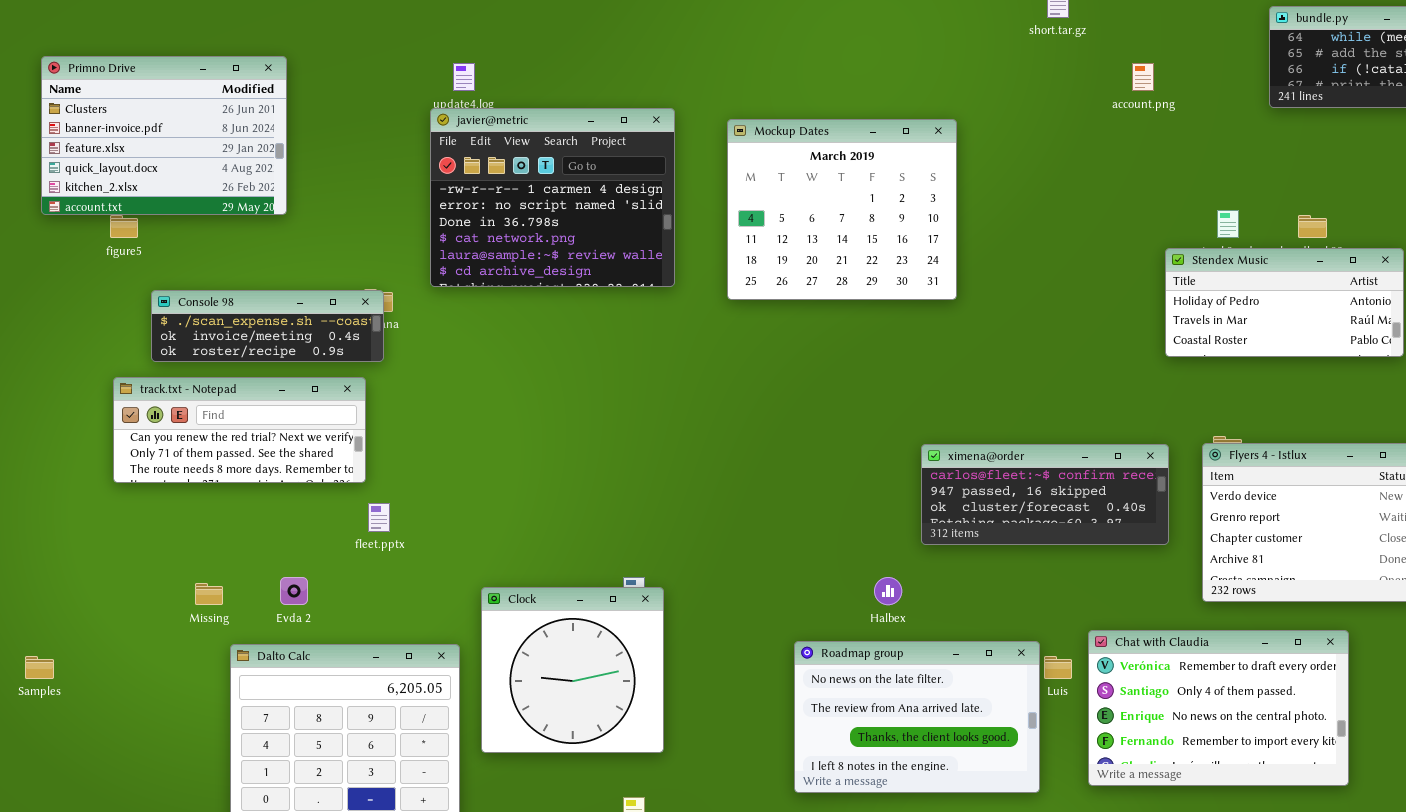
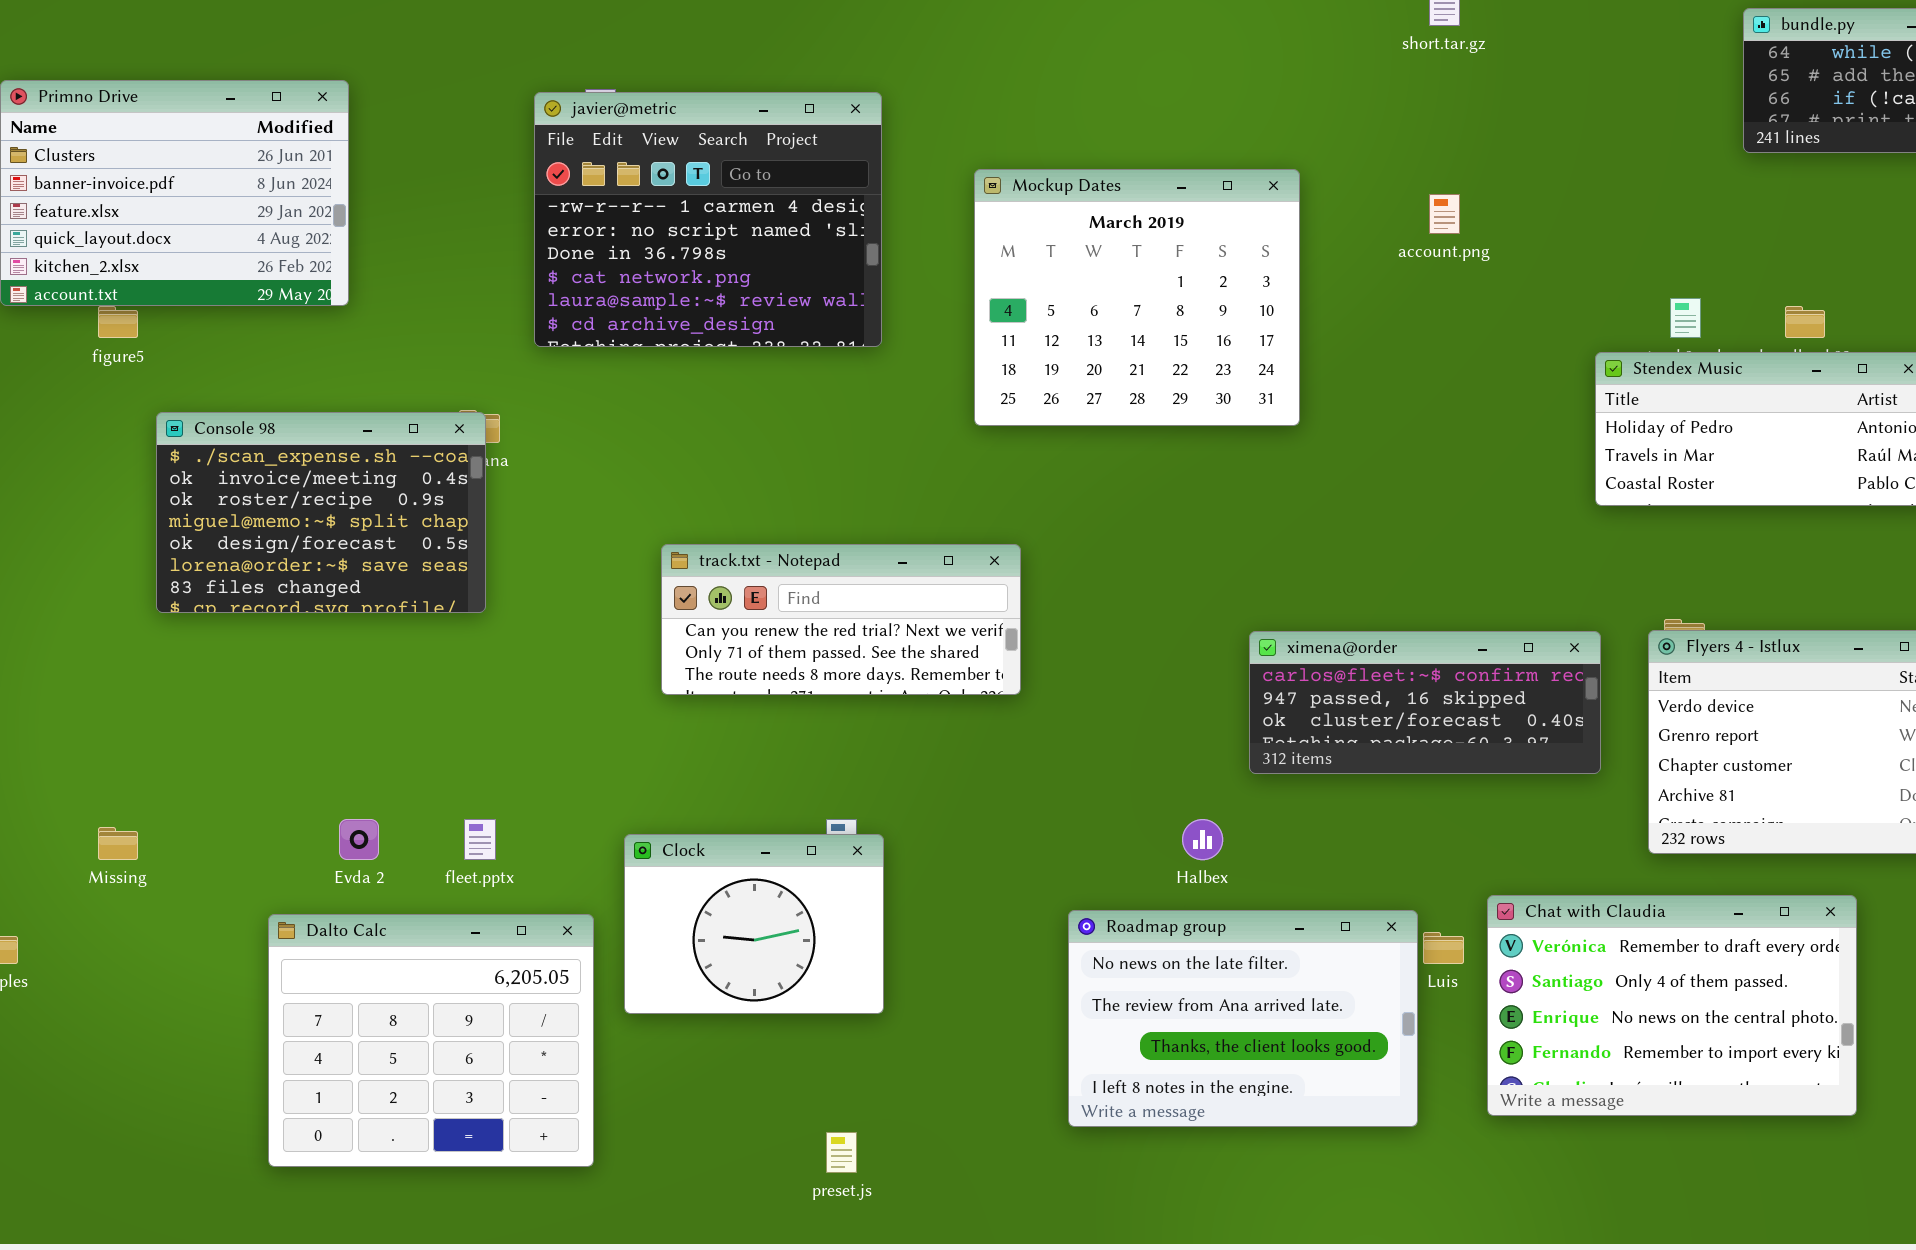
account.png: [1132,63,1154,91] -> [1429,194,1460,234], moved
javier@metric: [430,108,675,287] -> [534,92,882,347], moved
Console 98: [151,290,384,362] -> [156,412,486,613], resized
track.txt - Notepad: [113,377,366,483] -> [661,544,1021,695], moved
fleet.pptx: [368,503,390,532] -> [464,819,496,860], moved
Missing: [195,583,223,605] -> [98,827,138,860], moved
Clock: [481,587,664,753] -> [624,834,884,1014], resized

